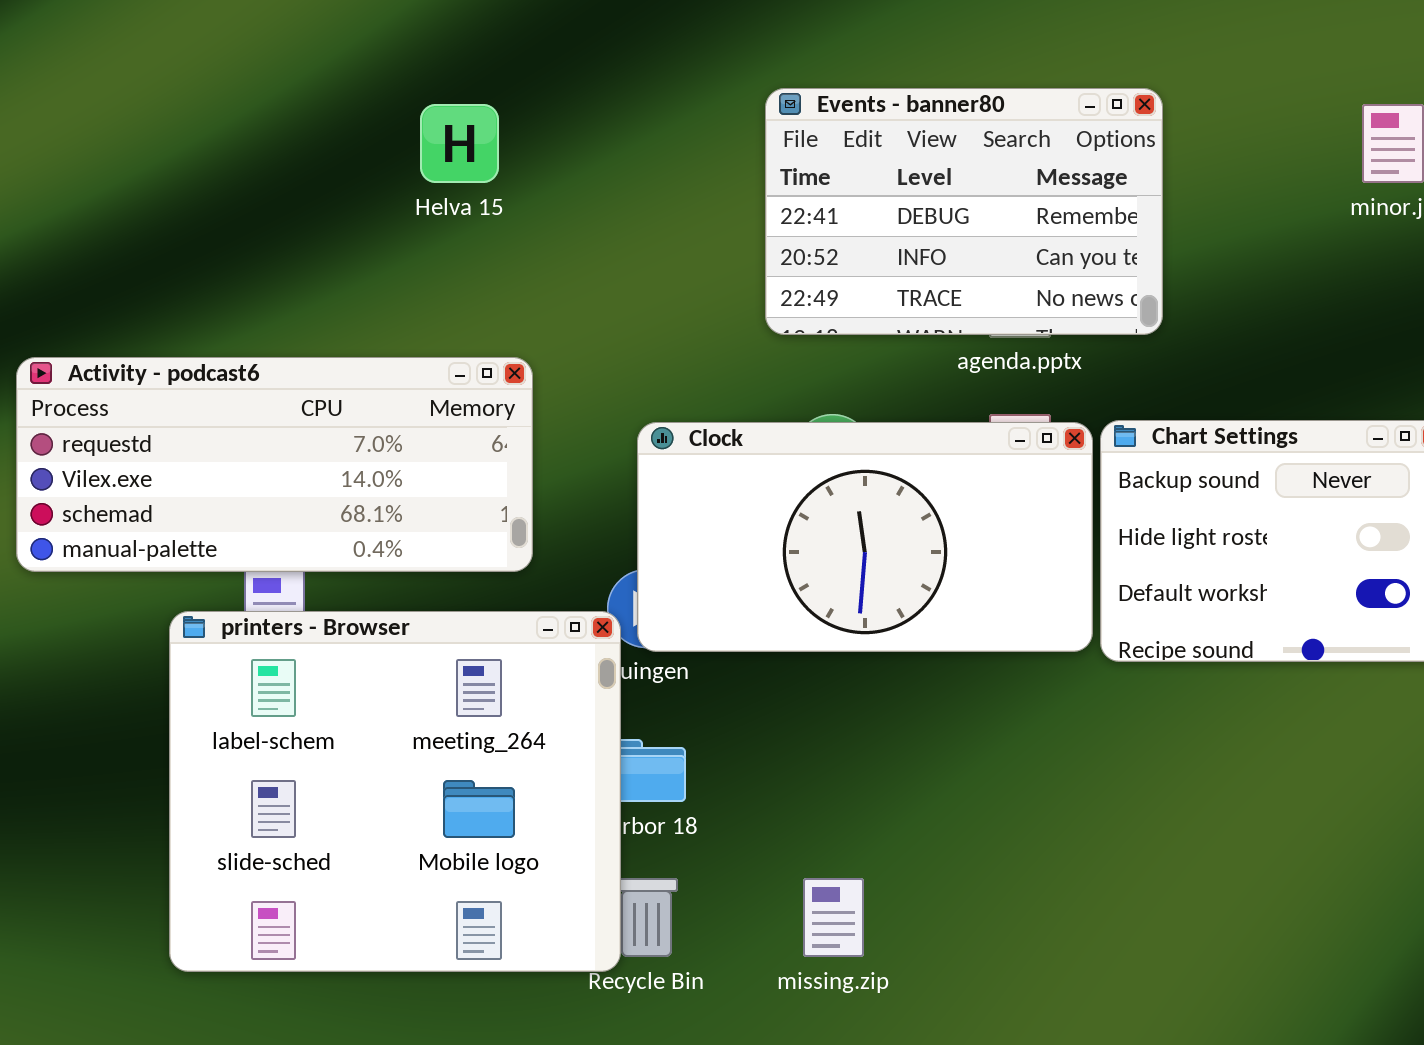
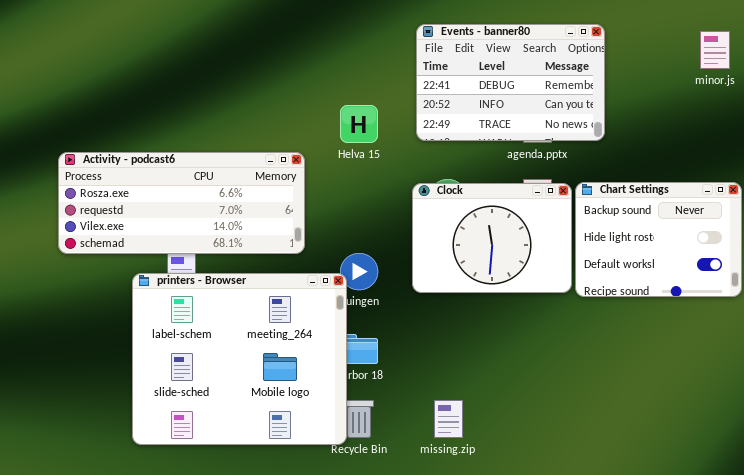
Helva 15: [420,104,499,183] -> [340,105,378,143], moved
Activity - podcast6: [16,357,533,572] -> [58,152,305,254], scrolled up 1 row
Clock: [637,422,1093,652] -> [412,183,572,293], resized

